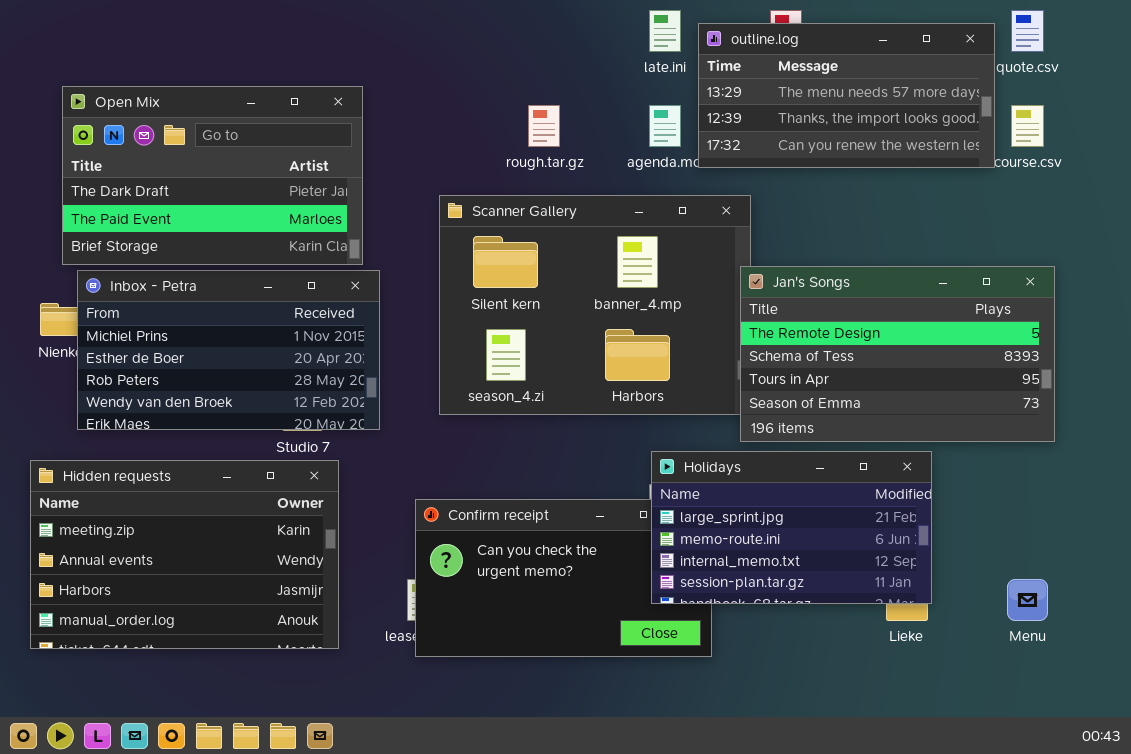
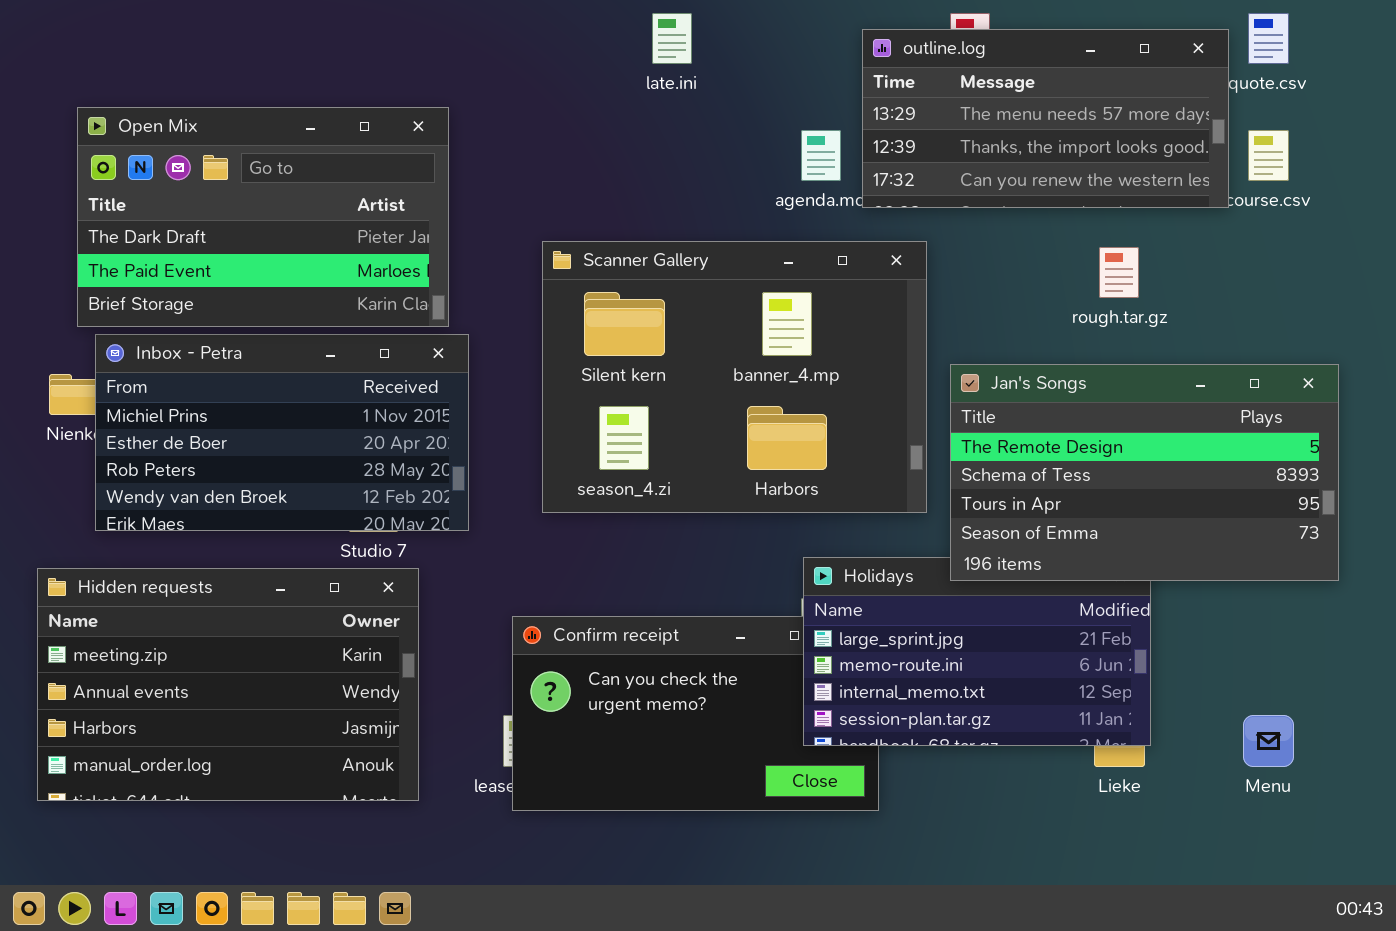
late.ini: [649,10,681,52] -> [652,13,692,64], moved
rough.tar.gz: [528,105,560,147] -> [1099,247,1139,298], moved
Jan's Songs: [740,266,1055,442] -> [950,364,1339,581], moved

